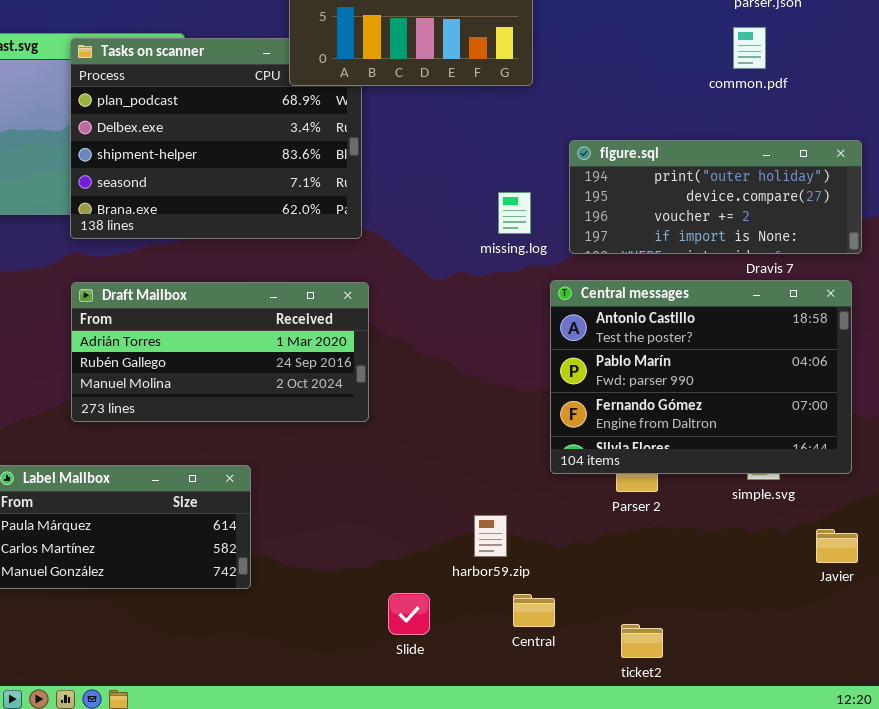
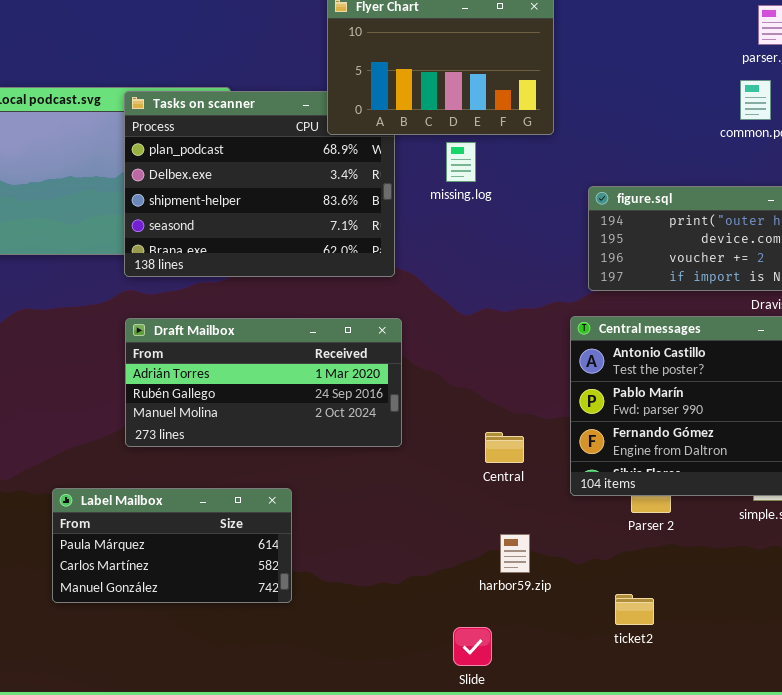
missing.log: [498,192,531,234] -> [446,142,476,182], moved
Slide: [388,593,430,635] -> [453,627,492,666], moved
Central: [513,594,555,627] -> [485,432,524,463], moved
ticket2: [621,624,663,658] -> [615,594,654,625], moved

